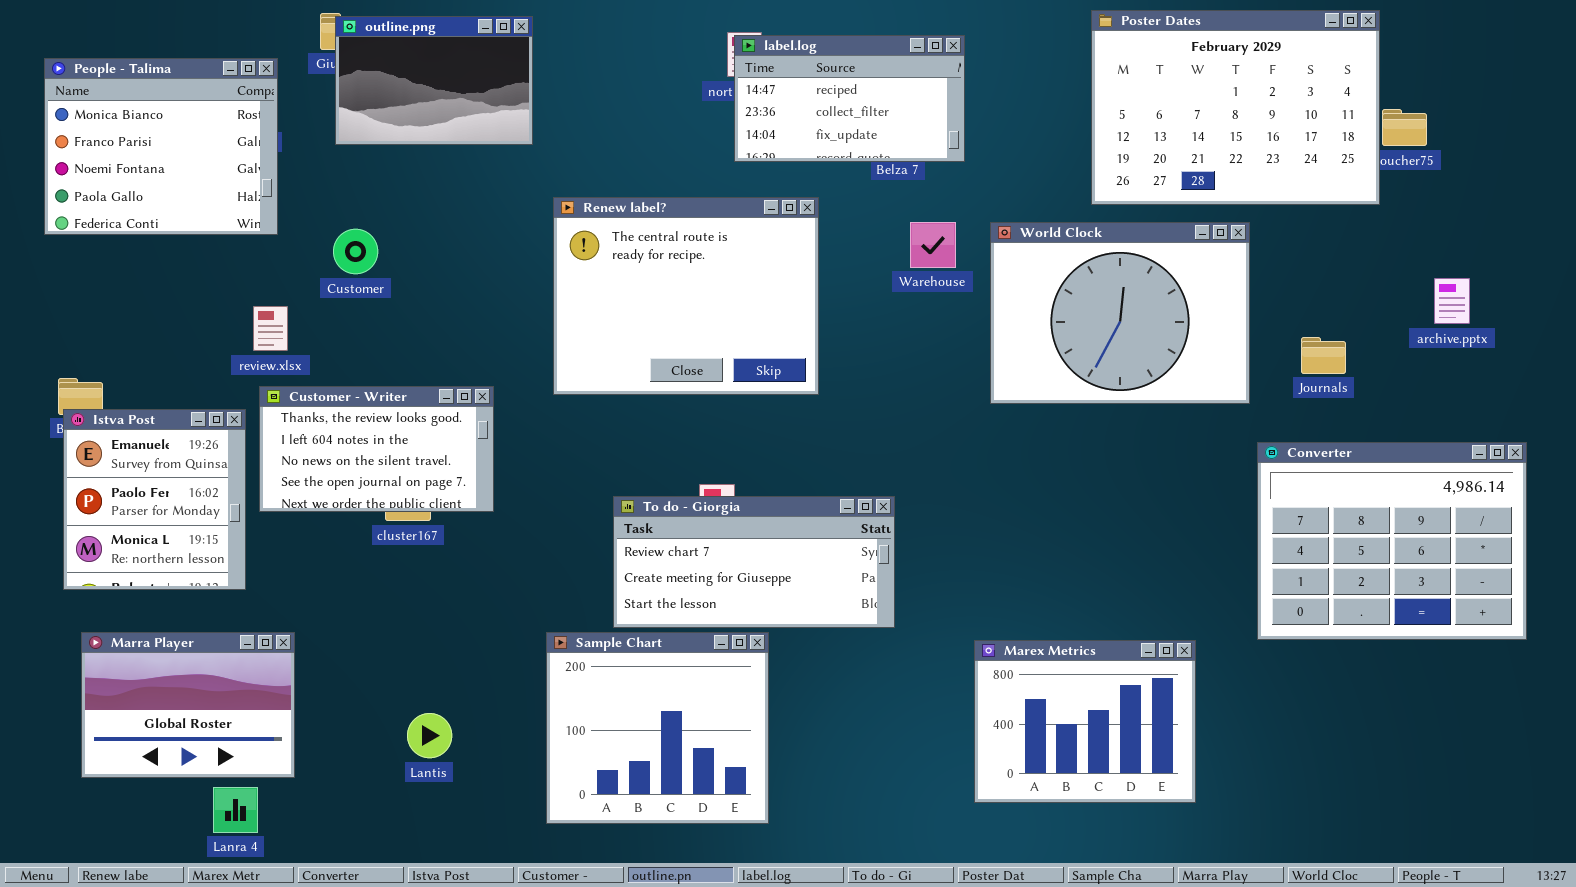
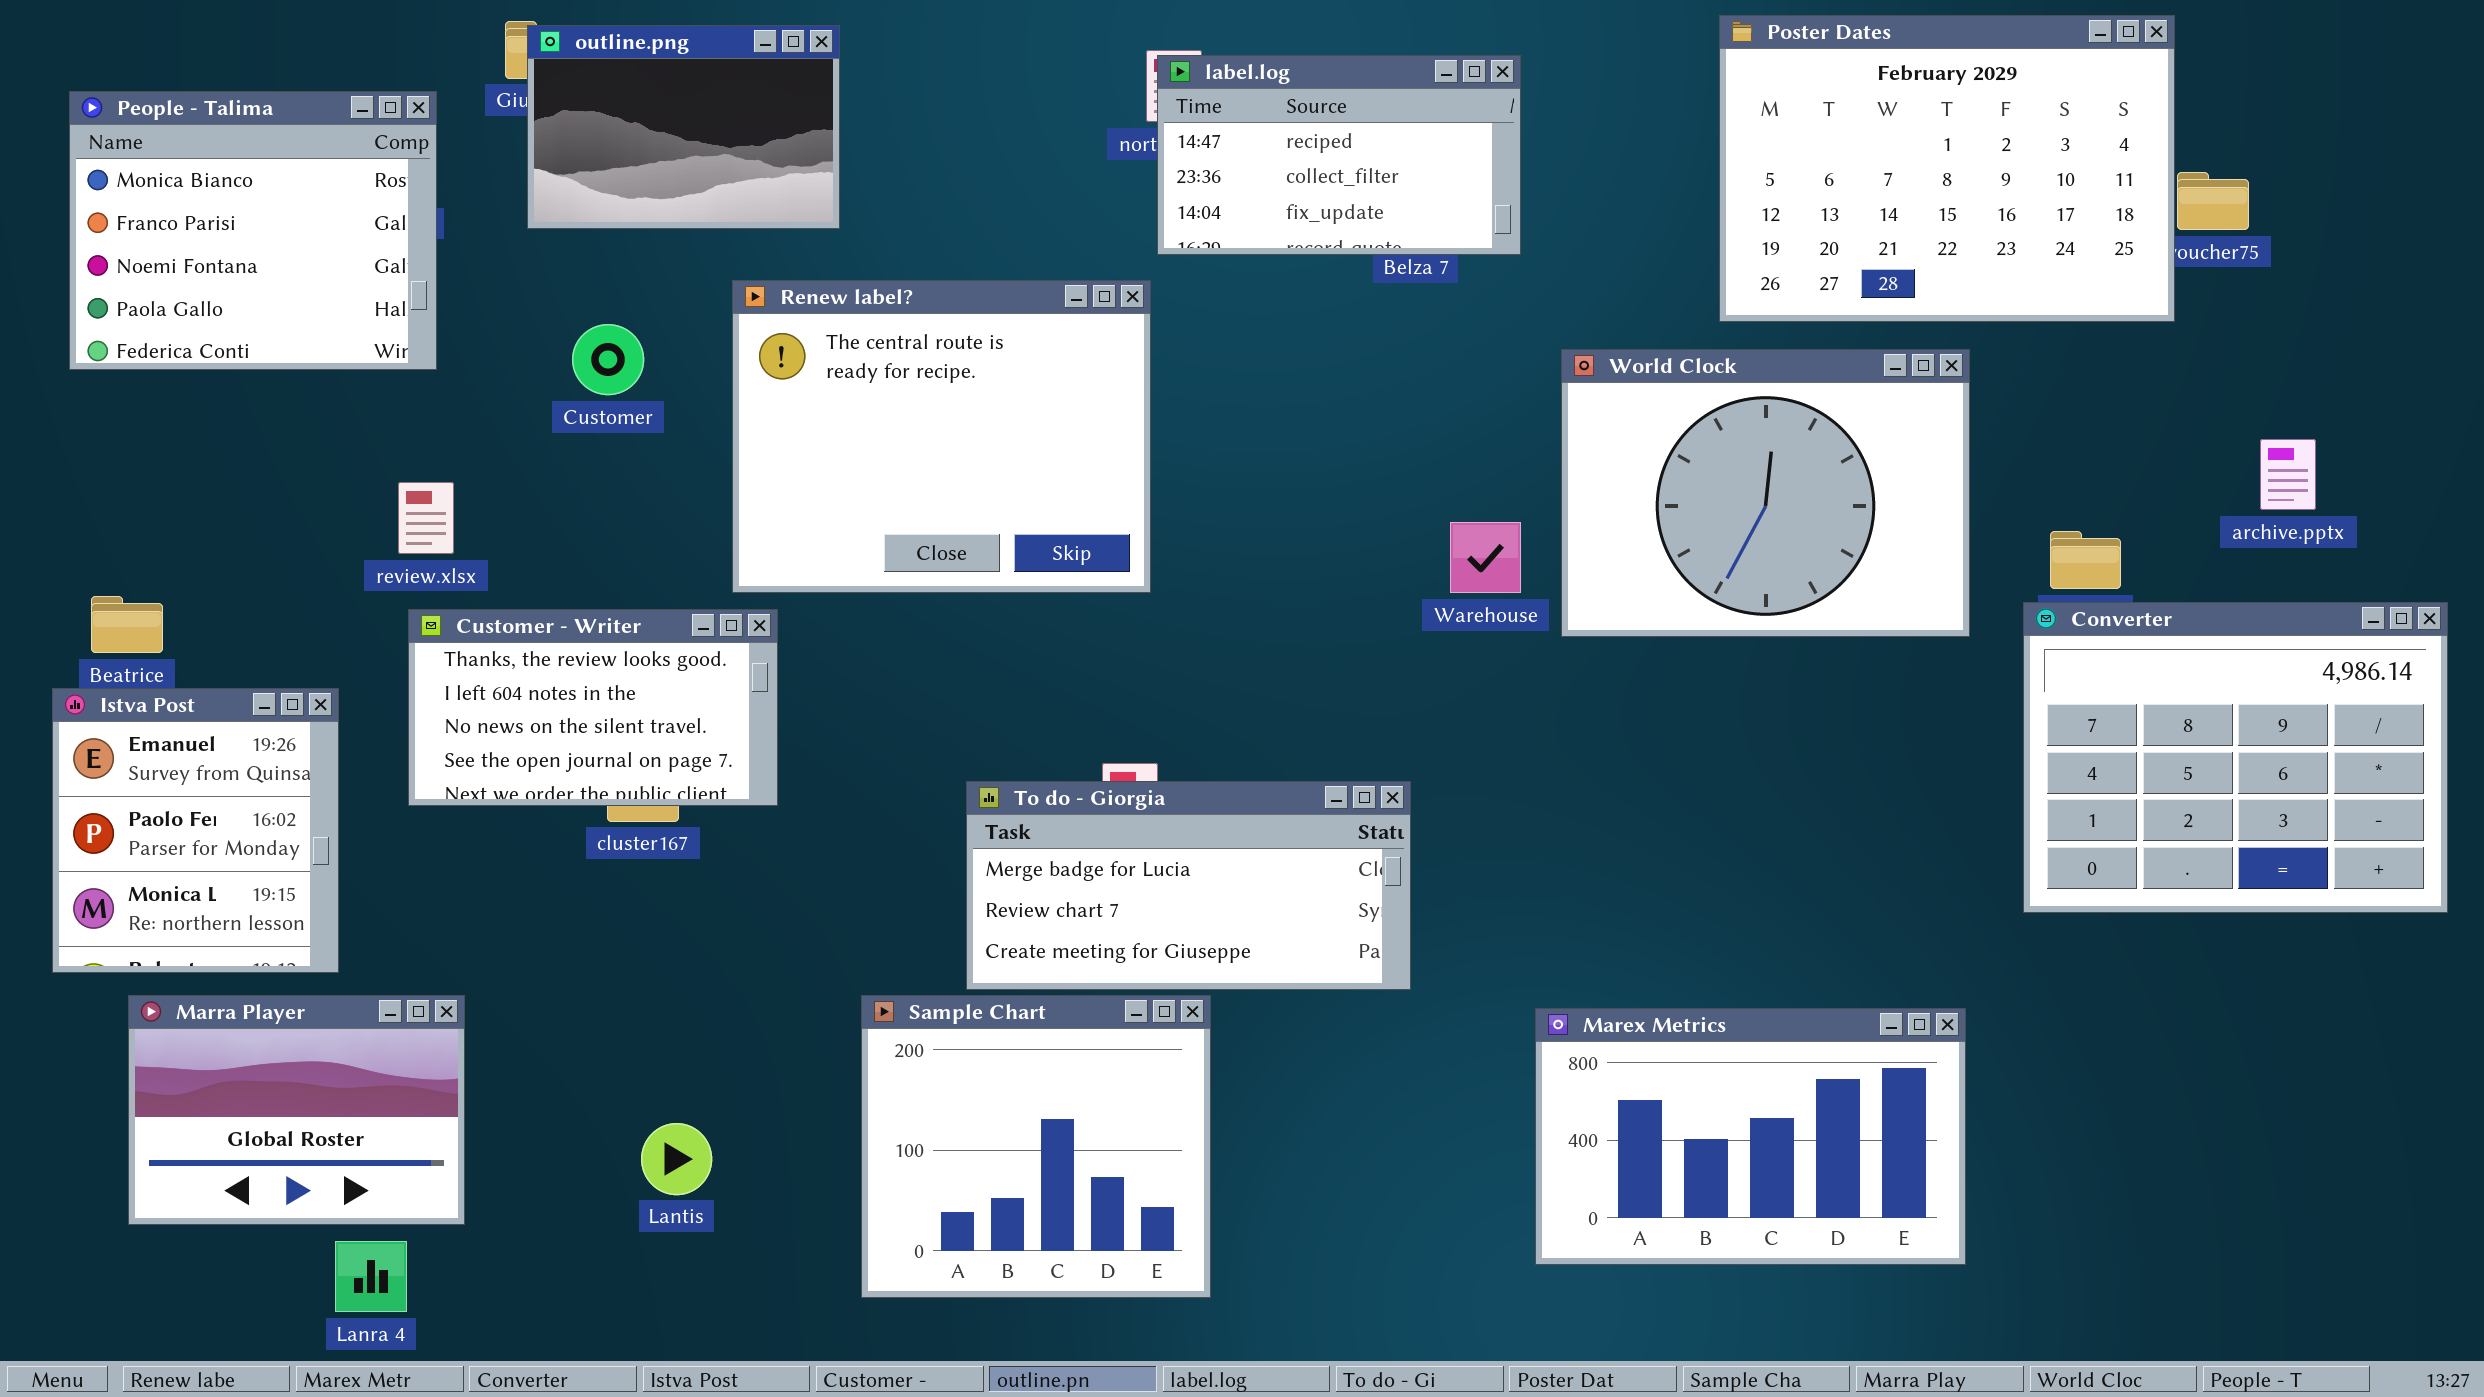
Renew label?: [553,197,819,395] -> [732,280,1151,593], moved
Warehouse: [910,222,956,268] -> [1450,522,1521,593], moved
Customer: [333,229,378,274] -> [572,324,644,395], moved
Istva Post: [63,409,246,590] -> [52,688,339,973], moved
Converter: [1257,442,1527,640] -> [2023,602,2448,913], moved
To do - Giorgia: [613,496,895,628] -> [966,781,1411,990], scrolled up 1 row
Marex Metrics: [974,640,1196,803] -> [1535,1008,1966,1265], resized

